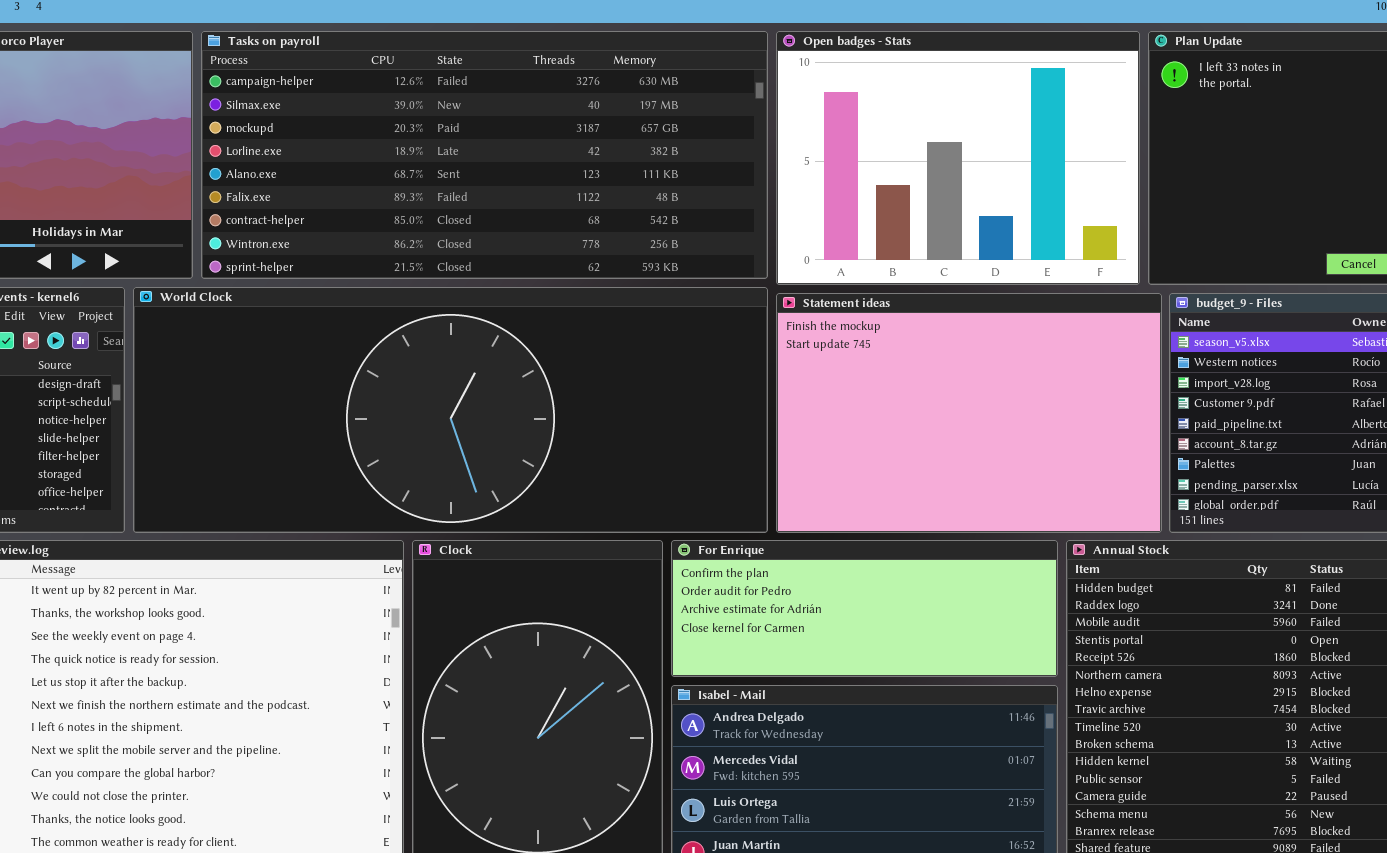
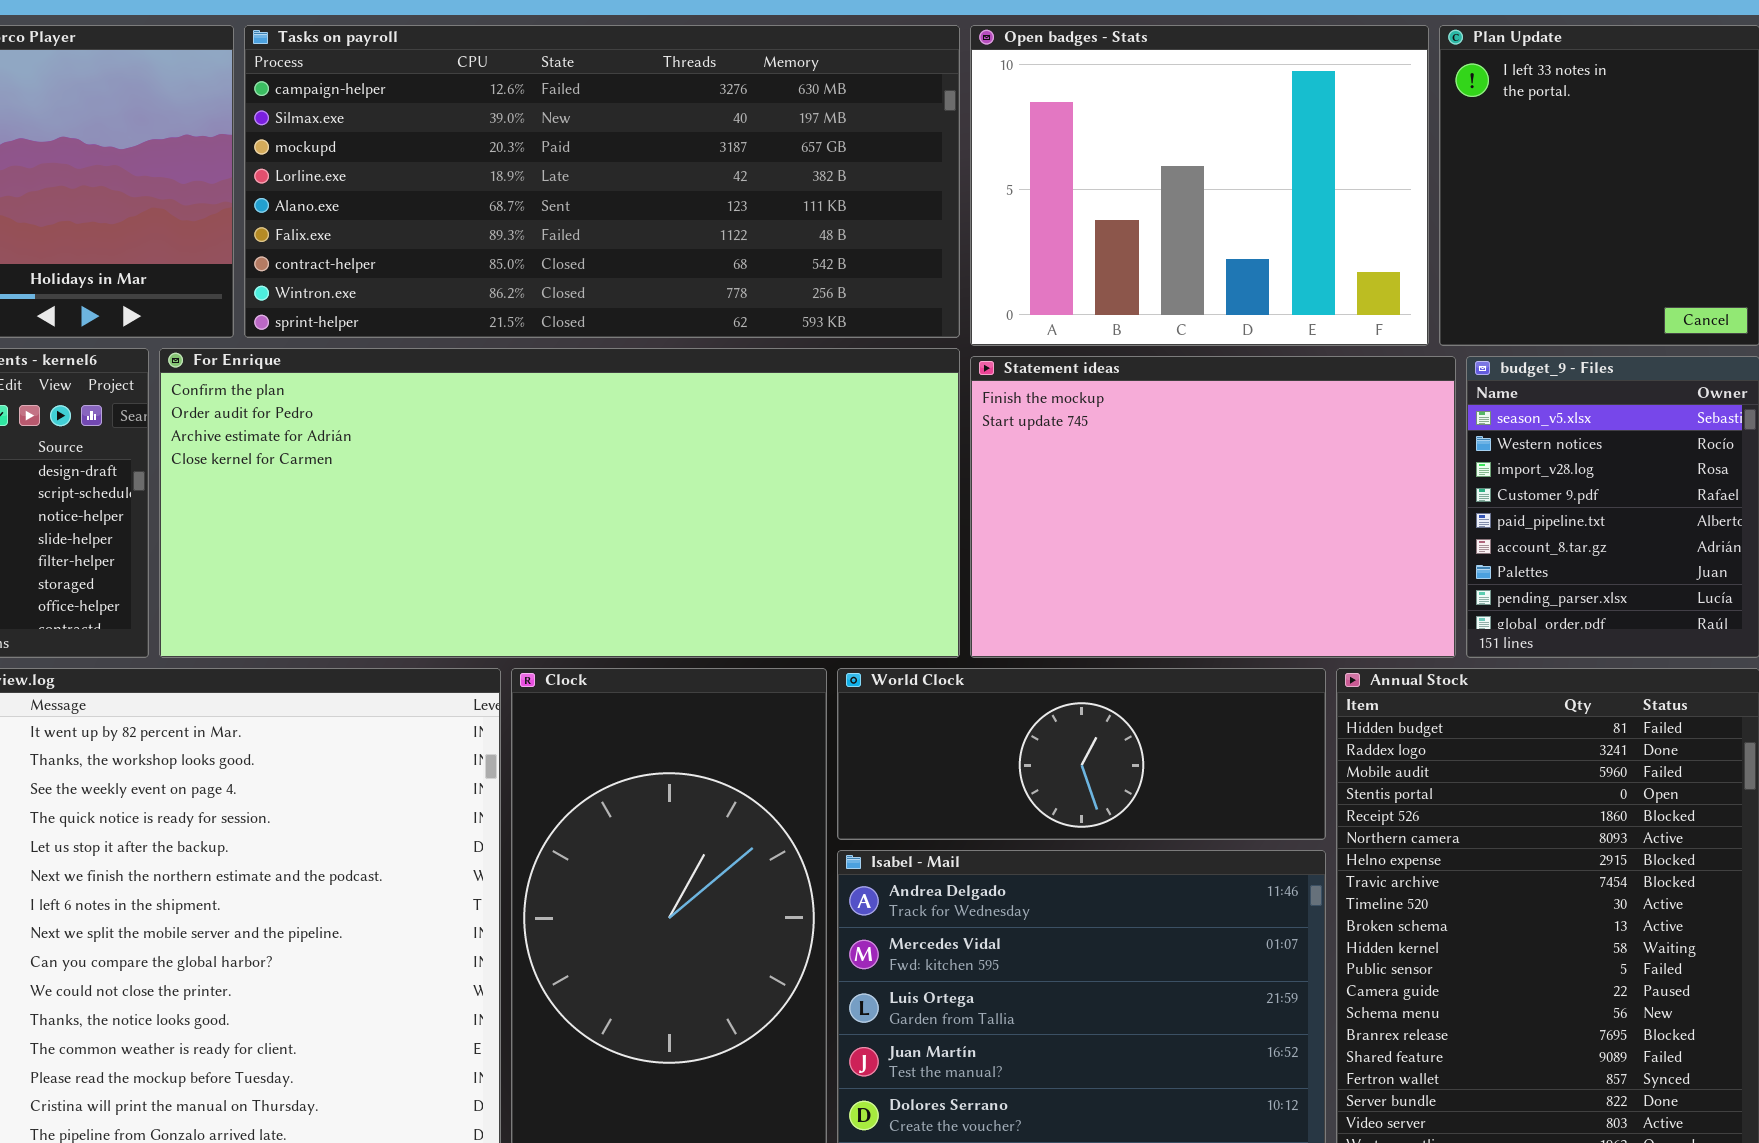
World Clock: [133,287,768,533] -> [837,668,1326,840], moved, resized
For Enrique: [671,540,1058,677] -> [159,348,960,658], moved, resized

